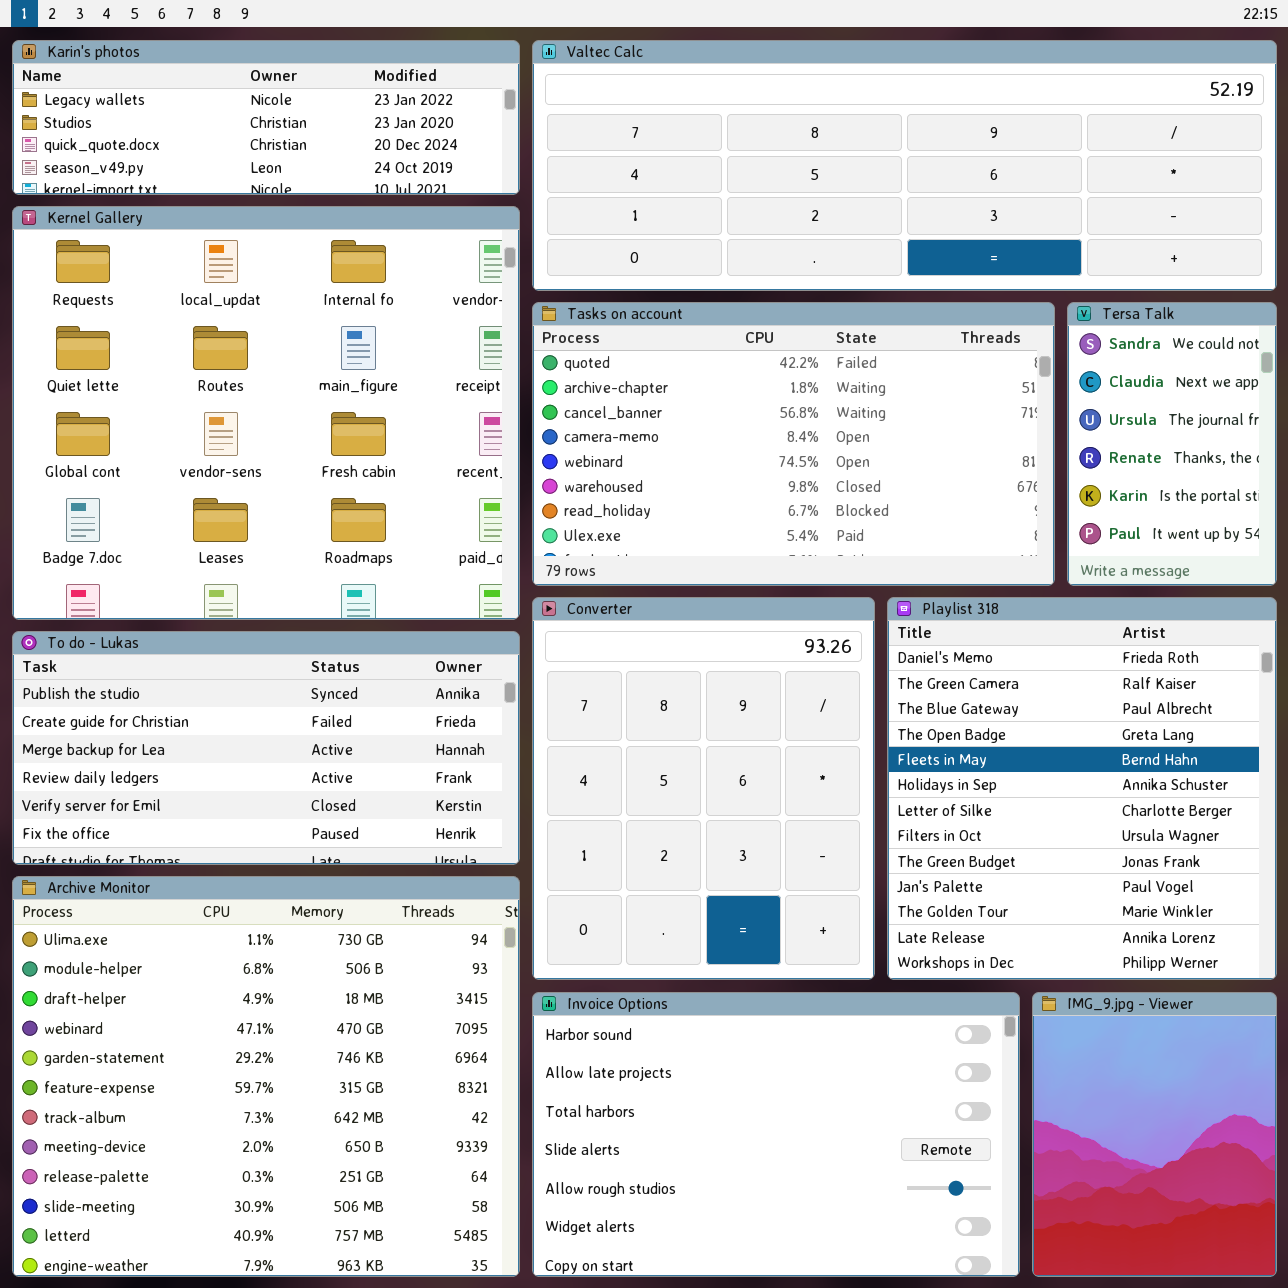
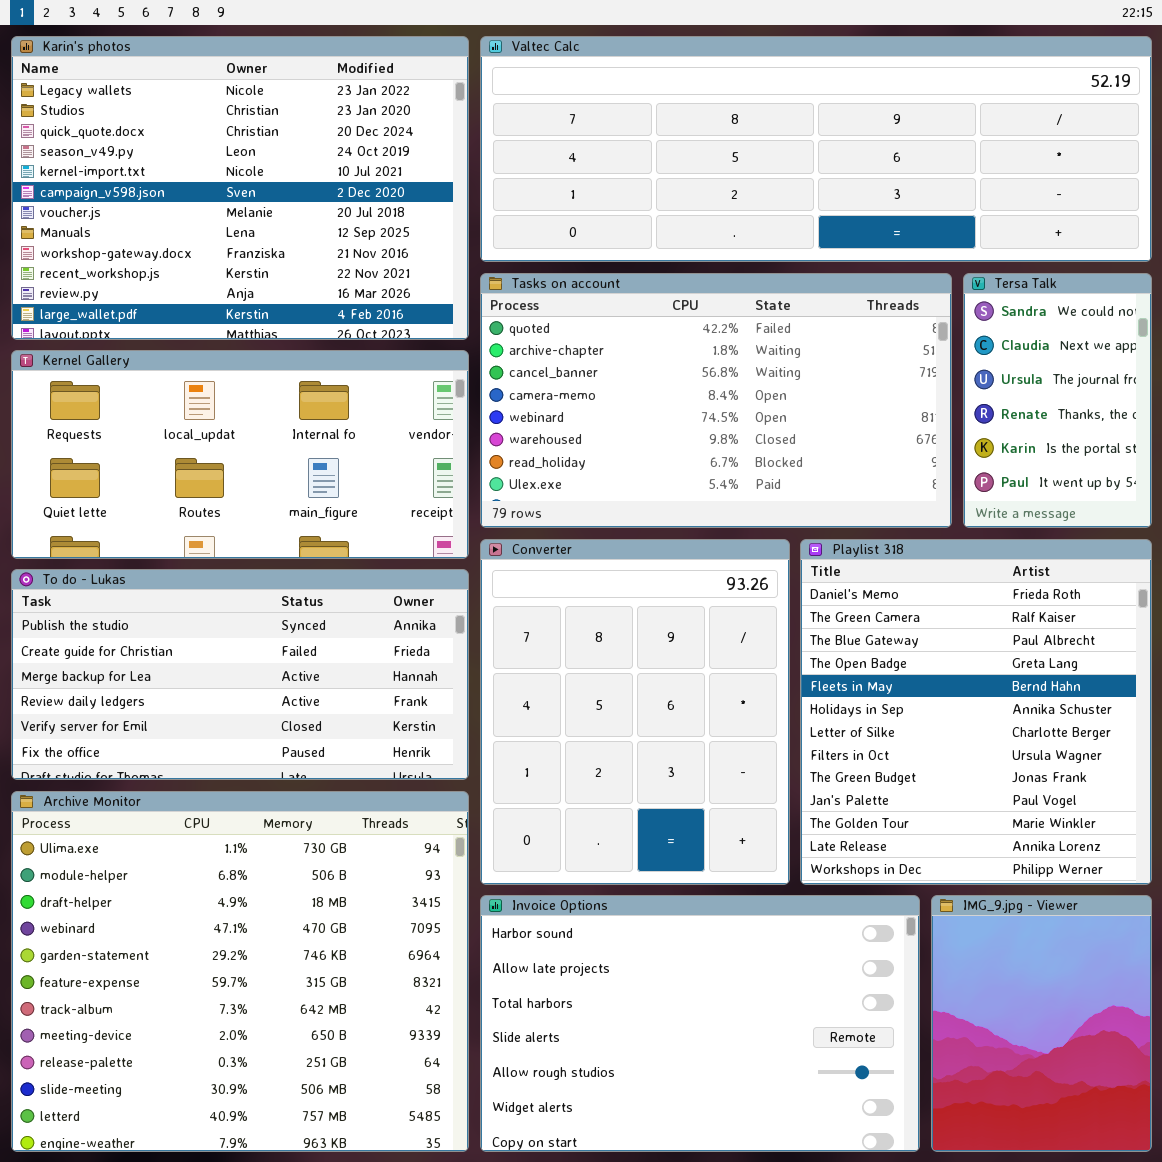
Karin's photos: [12,40,520,195] -> [11,36,469,340], resized
Kernel Gallery: [12,206,520,620] -> [11,350,469,559], resized

